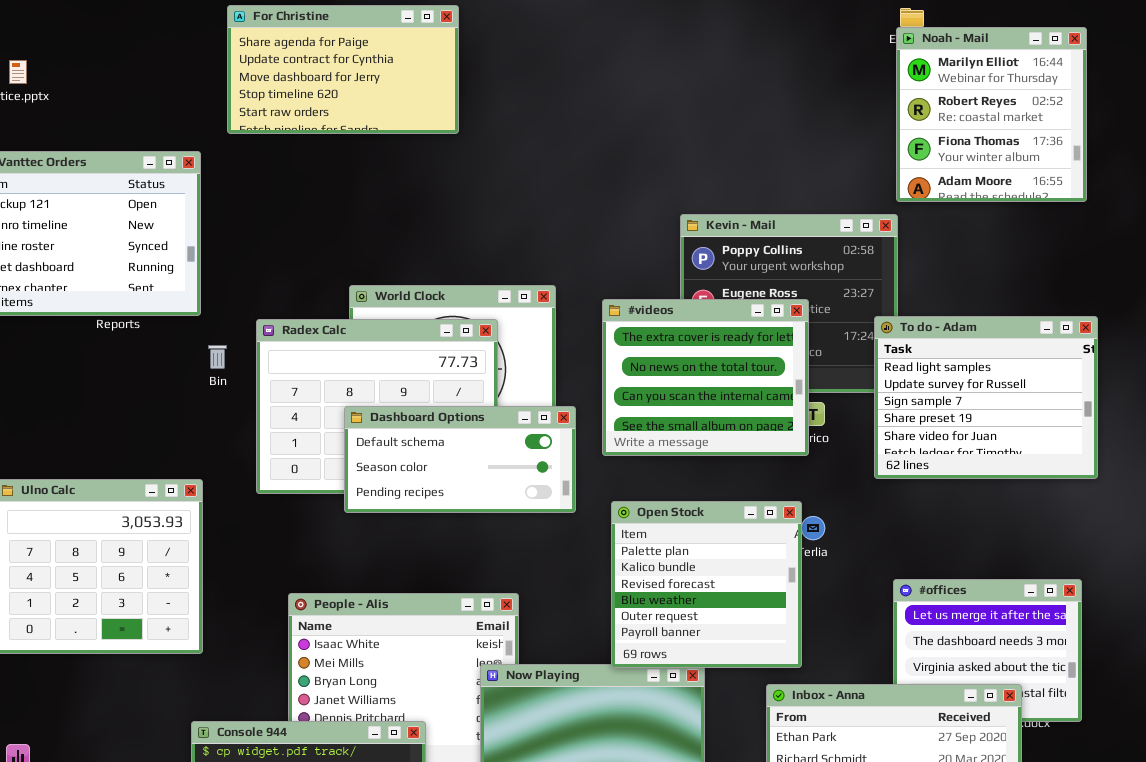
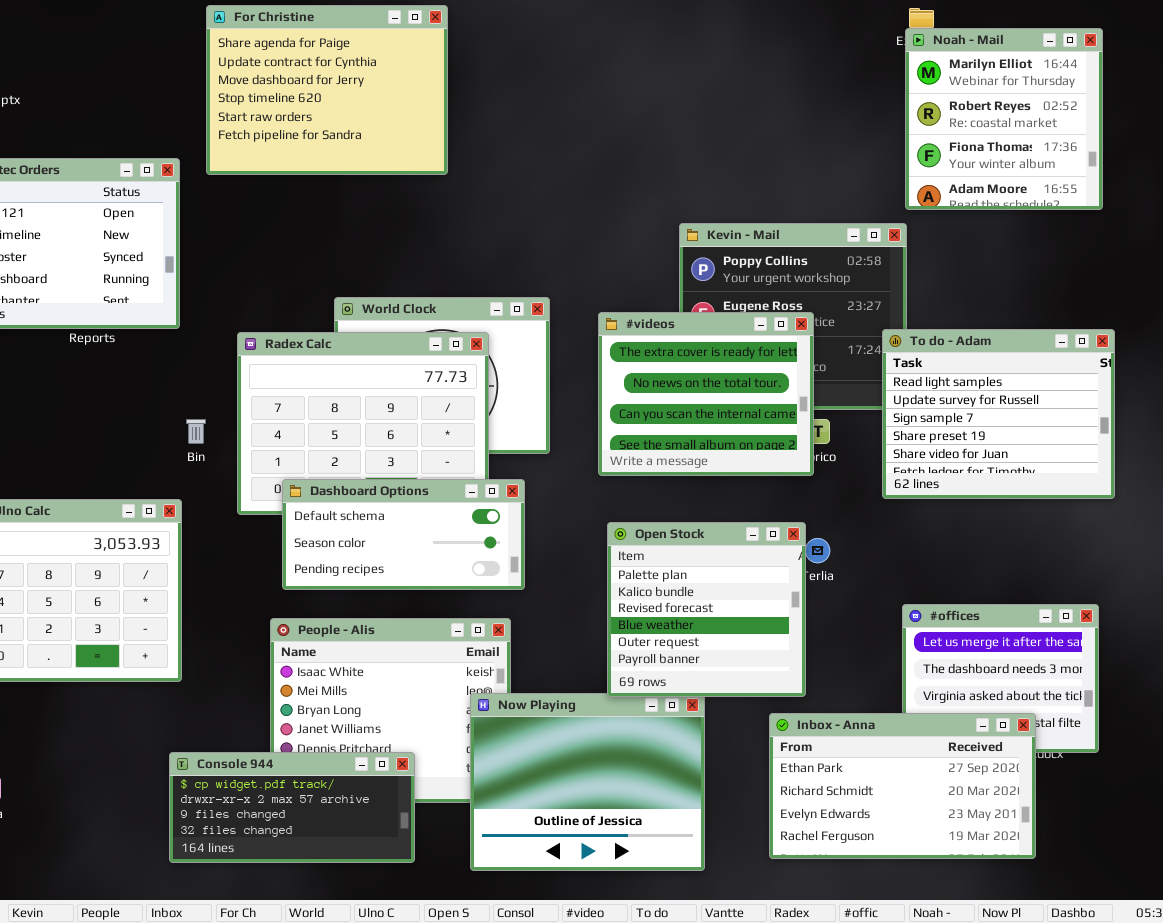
For Christine: [227,5,459,134] -> [206,5,448,175], resized
Bin: [208,345,227,369] -> [186,419,206,444], moved
Dashboard Options: [344,406,576,513] -> [282,479,525,590], moved

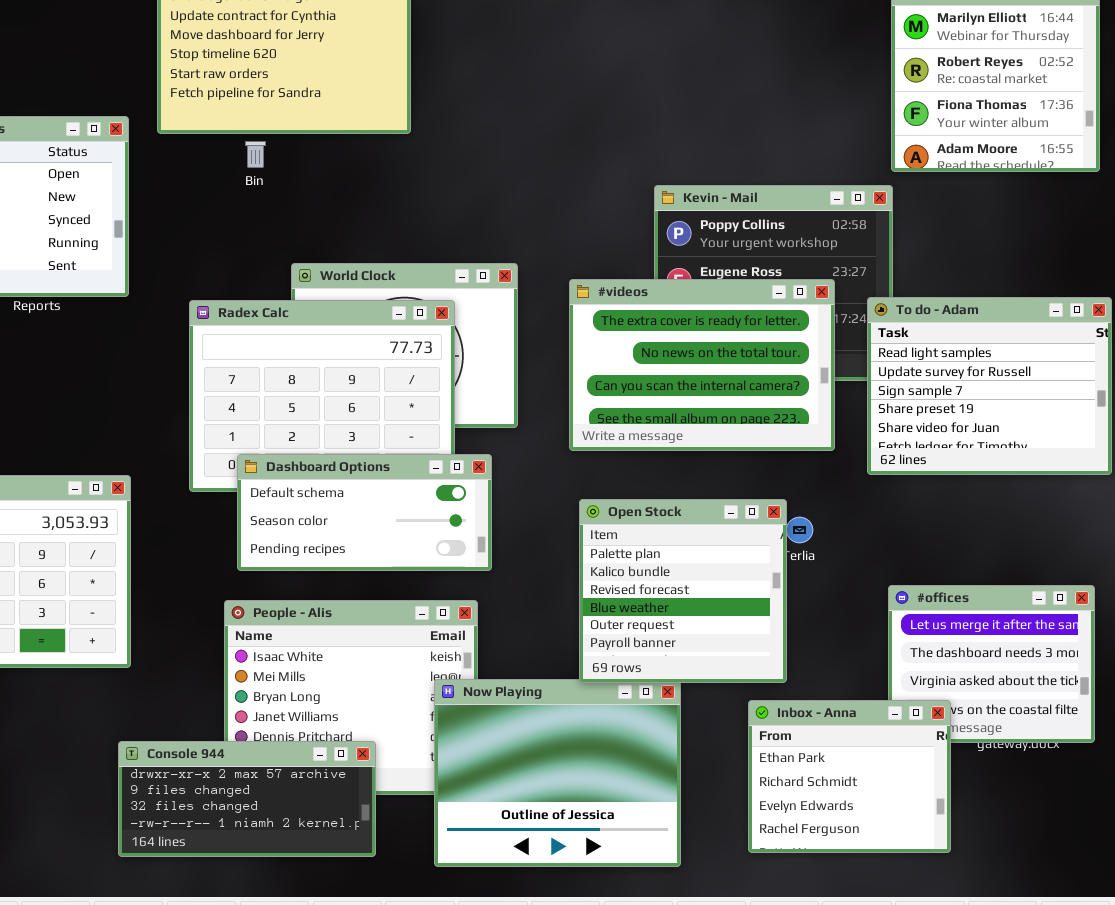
#videos: [598,312,814,476] -> [569,279,835,451], resized
Bin: [186,419,206,444] -> [245,141,266,168], moved
Inbox - Anna: [769,713,1036,859] -> [748,700,951,853], resized
Console 944: [169,752,415,863] -> [118,741,376,857], scrolled down 1 row

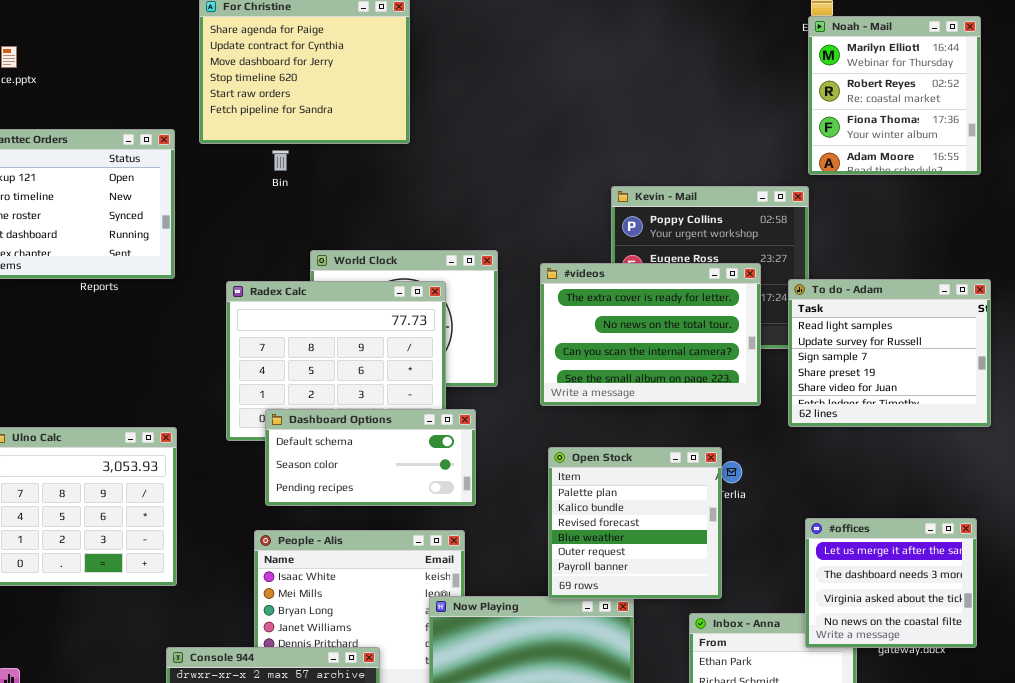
#offices: [888,585,1095,743] -> [805,518,977,648], raised

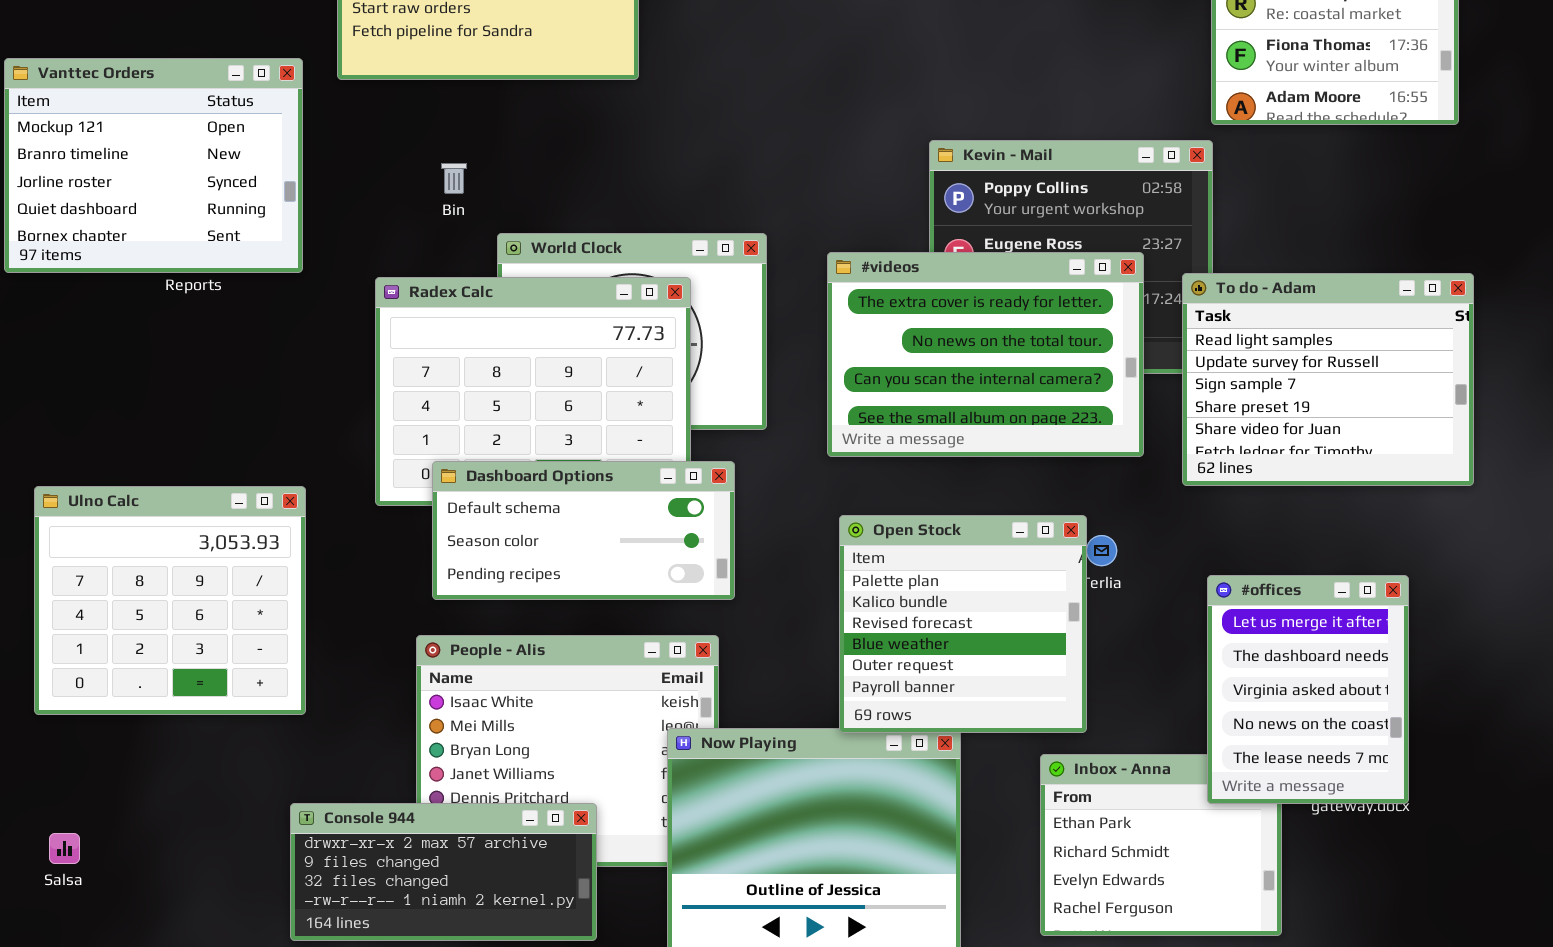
Bin: [272,150,289,171] -> [441,163,467,194], moved
#offices: [805,518,977,648] -> [1207,575,1409,804], resized

